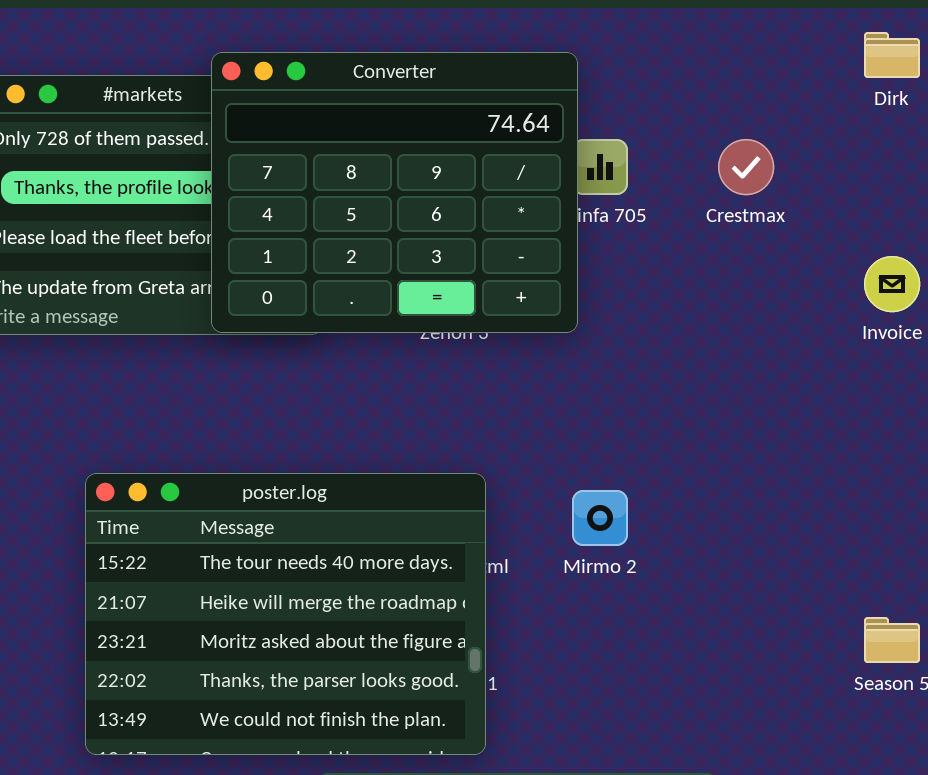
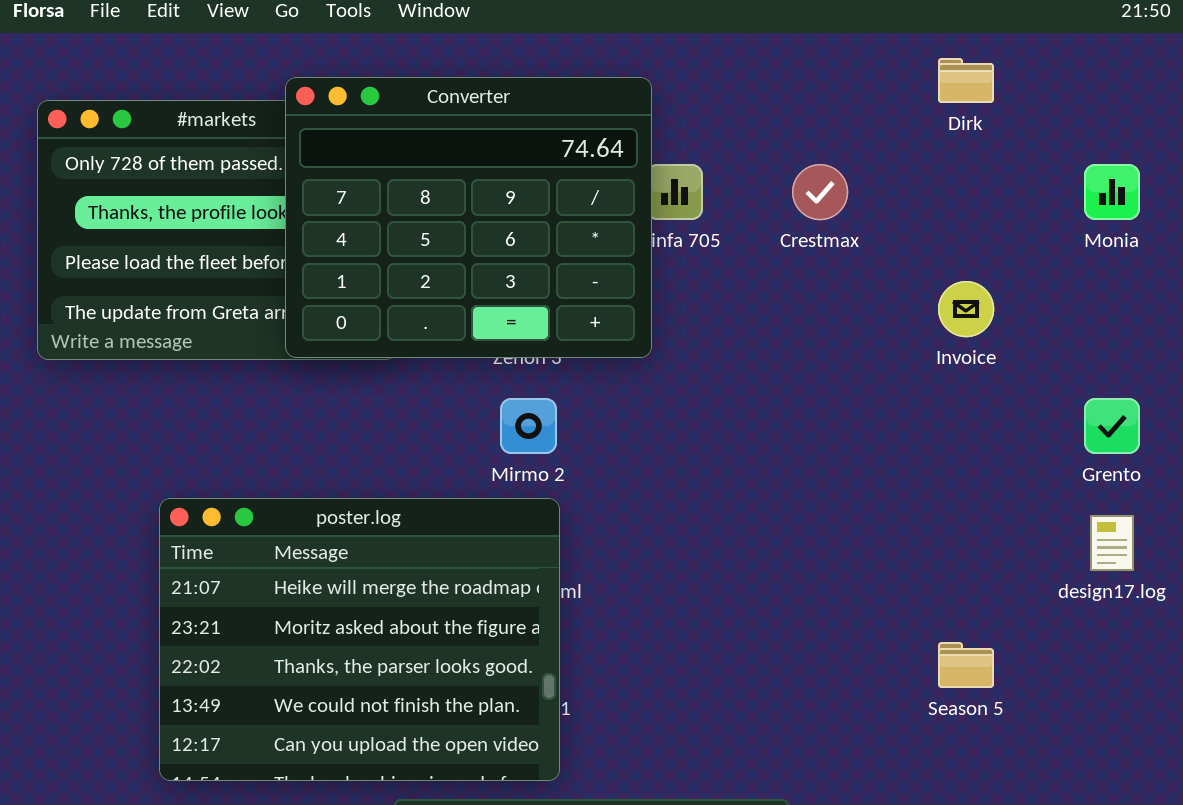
poster.log: [85,473,486,755] -> [159,498,560,781], scrolled down 1 row
Mirmo 2: [572,490,628,546] -> [500,398,557,454], moved

